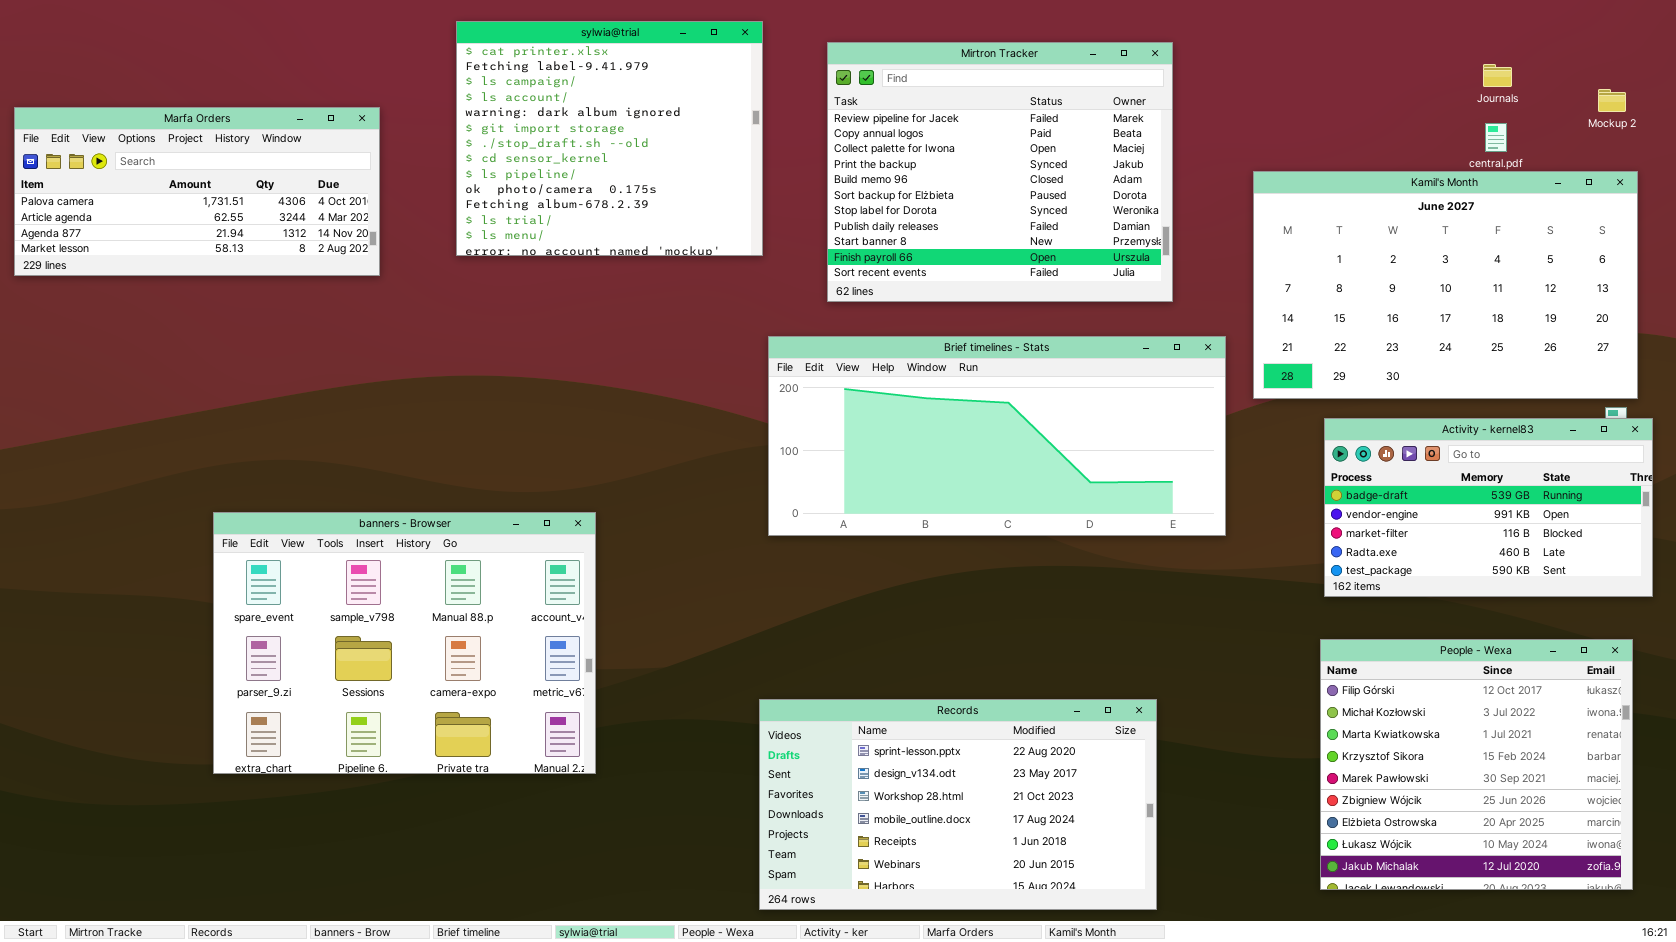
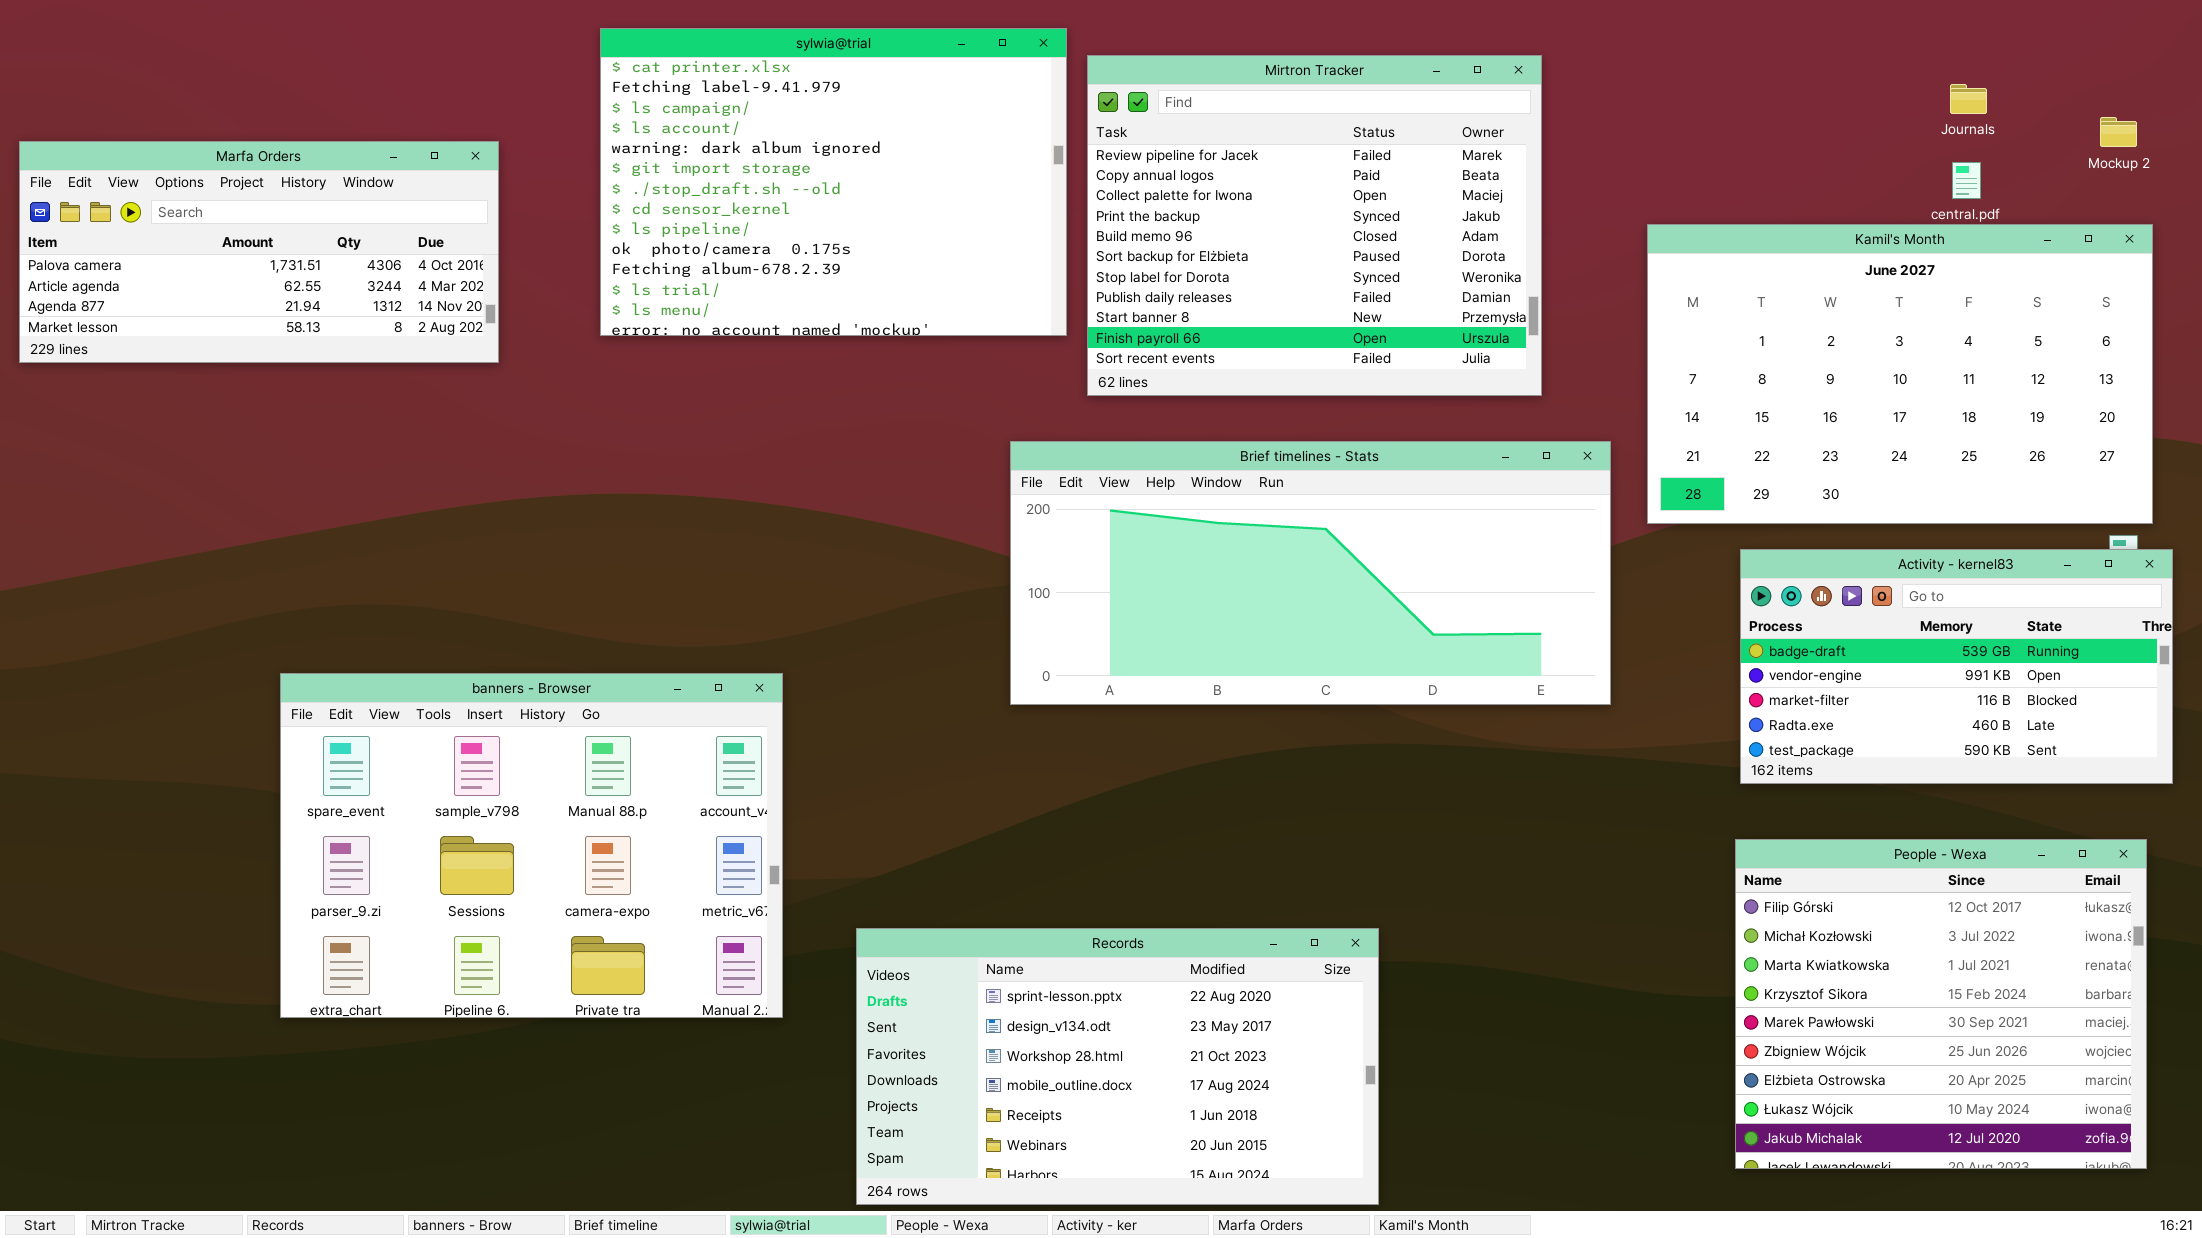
sylwia@trial: [456,21,763,256] -> [600,28,1067,336], resized
Records: [759,699,1157,910] -> [856,928,1379,1205], moved

